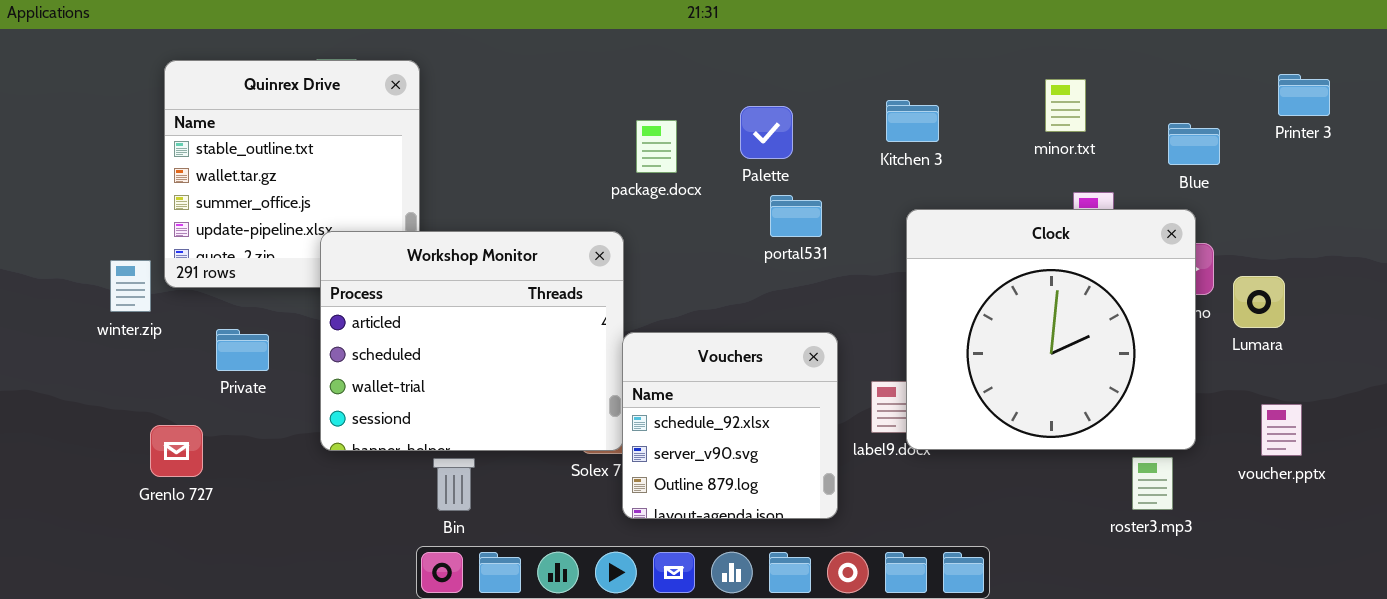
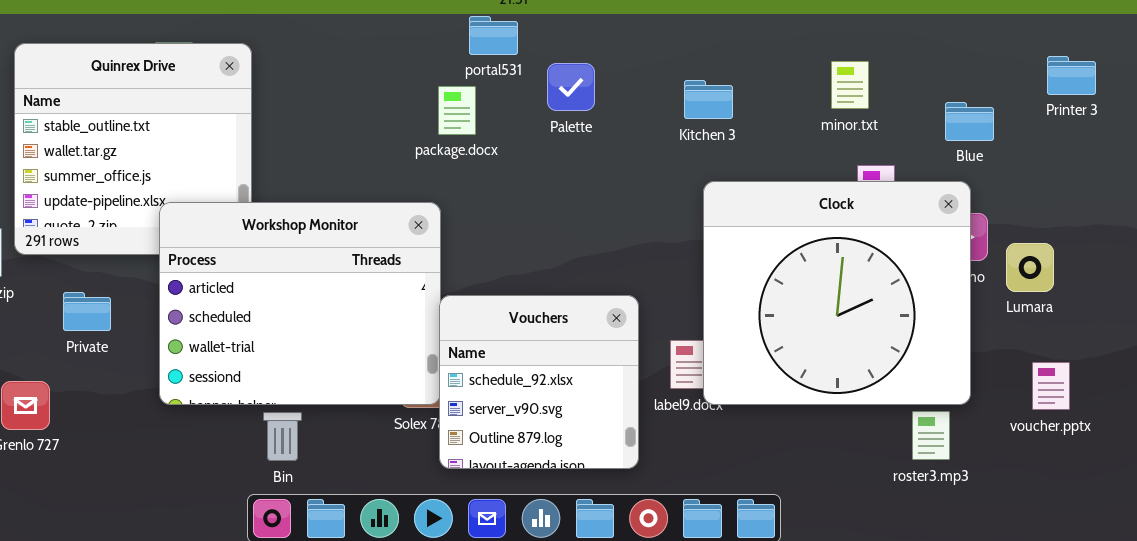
Palette: [740,106,793,159] -> [547,63,595,111], moved
package.docx: [636,120,677,173] -> [438,86,476,135], moved
portal531: [770,195,822,237] -> [469,16,518,55], moved

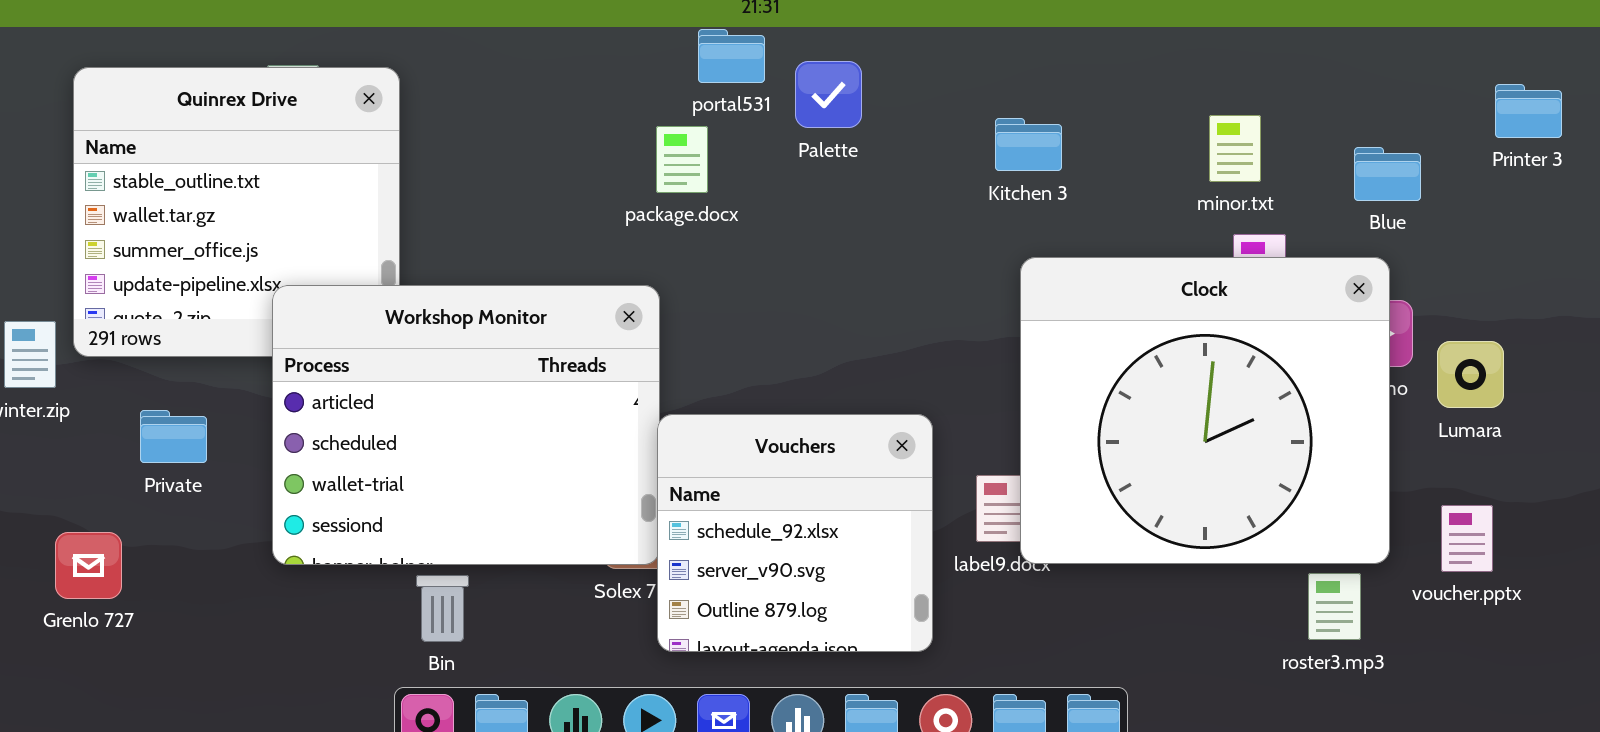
minor.txt: [831,61,869,109] -> [1209,115,1261,182], moved
Palette: [547,63,595,111] -> [795,61,862,128], moved
voucher.pptx: [1032,362,1070,410] -> [1441,505,1493,572], moved

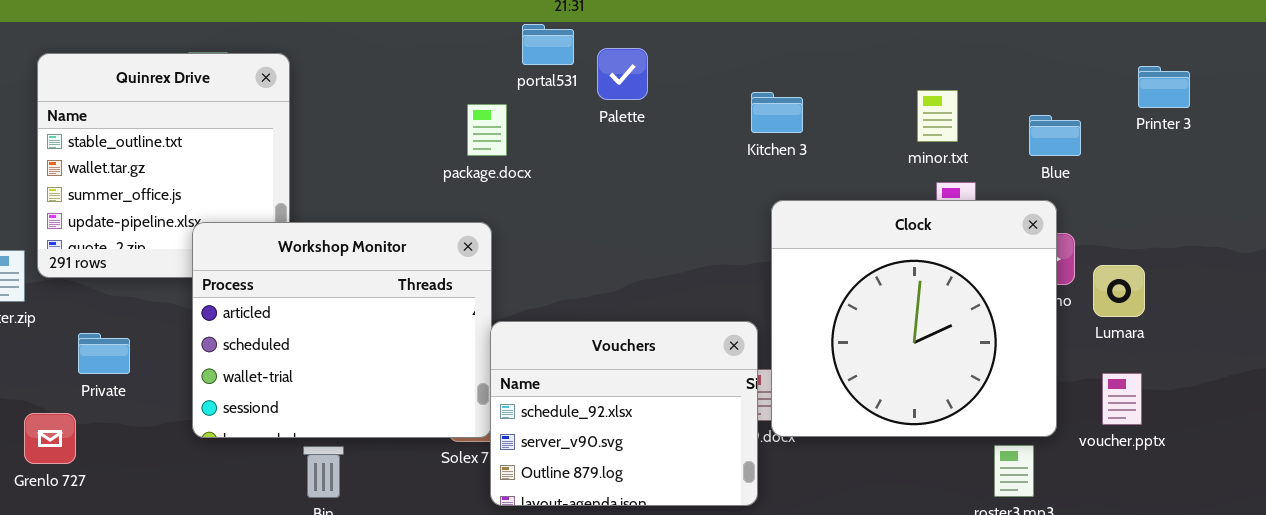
package.docx: [656,126,708,193] -> [467,104,507,156], moved
Private: [140,410,207,463] -> [78,333,130,374], moved
Vouchers: [657,414,933,652] -> [490,321,758,506], resized
voucher.pptx: [1441,505,1493,572] -> [1102,373,1142,425], moved

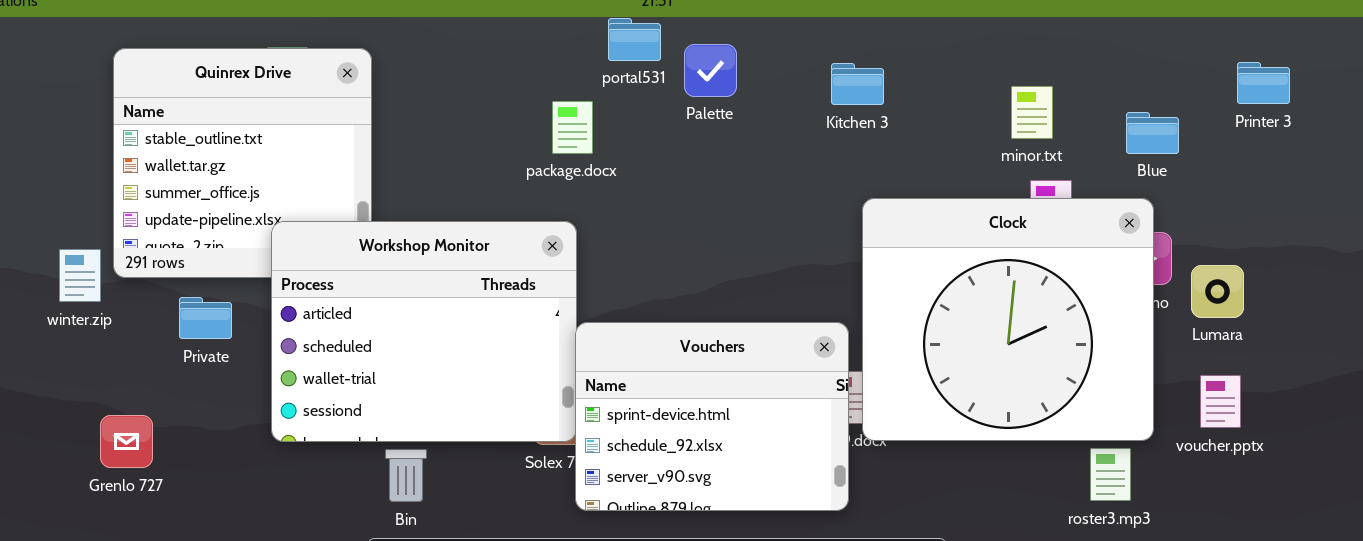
Kitchen 3: [751,92,803,133] -> [831,63,884,105], moved
Vouchers: [490,321,758,506] -> [575,322,849,511], scrolled up 1 row
Private: [78,333,130,374] -> [179,297,232,339], moved

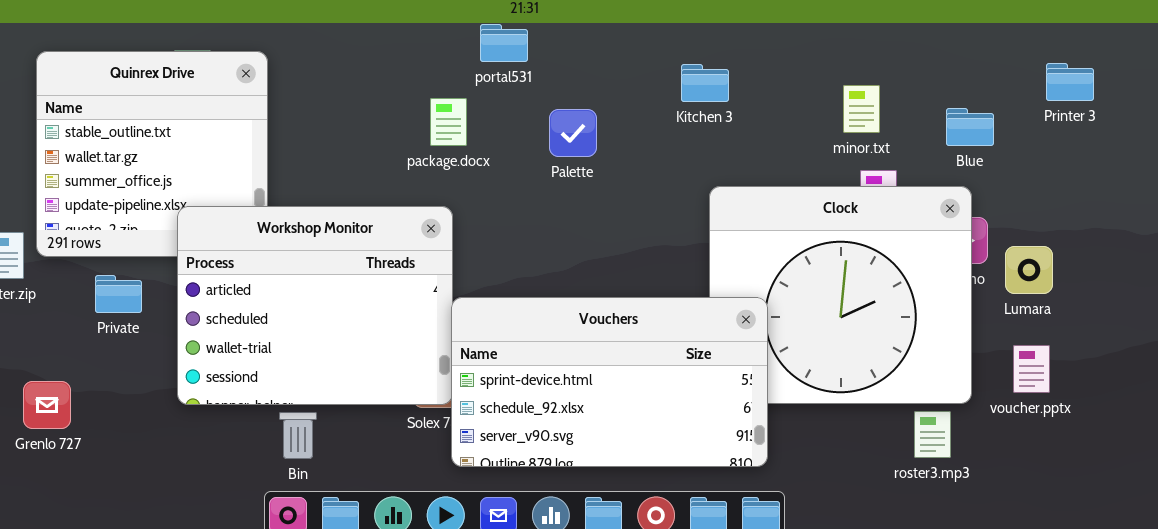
Palette: [684,44,737,97] -> [549,109,597,157], moved
Vouchers: [575,322,849,511] -> [451,297,768,467], resized

